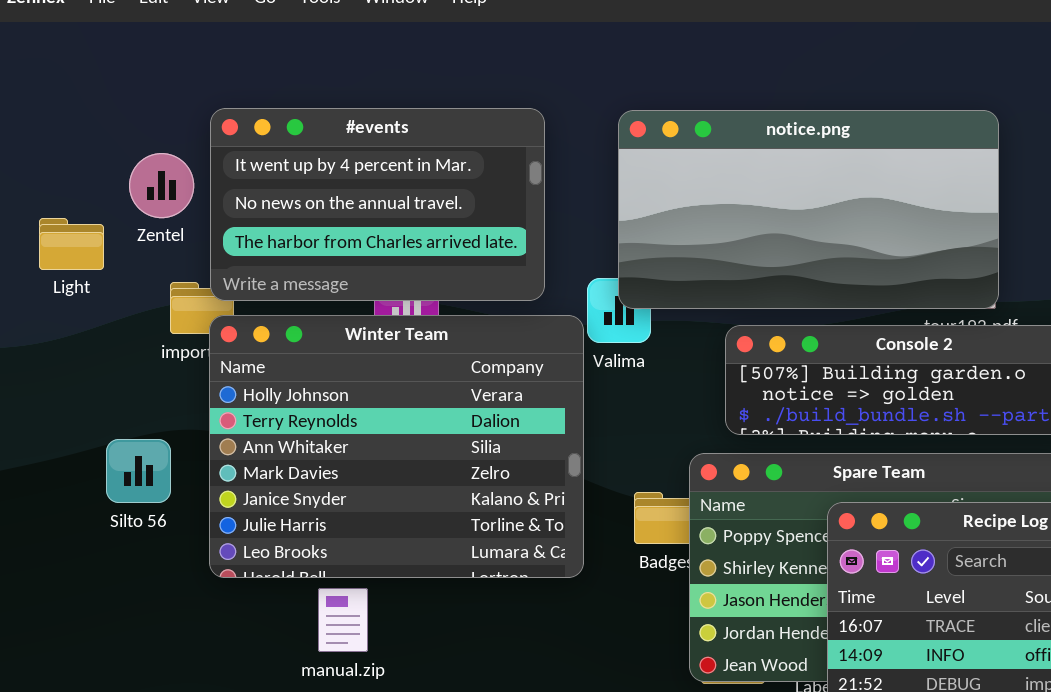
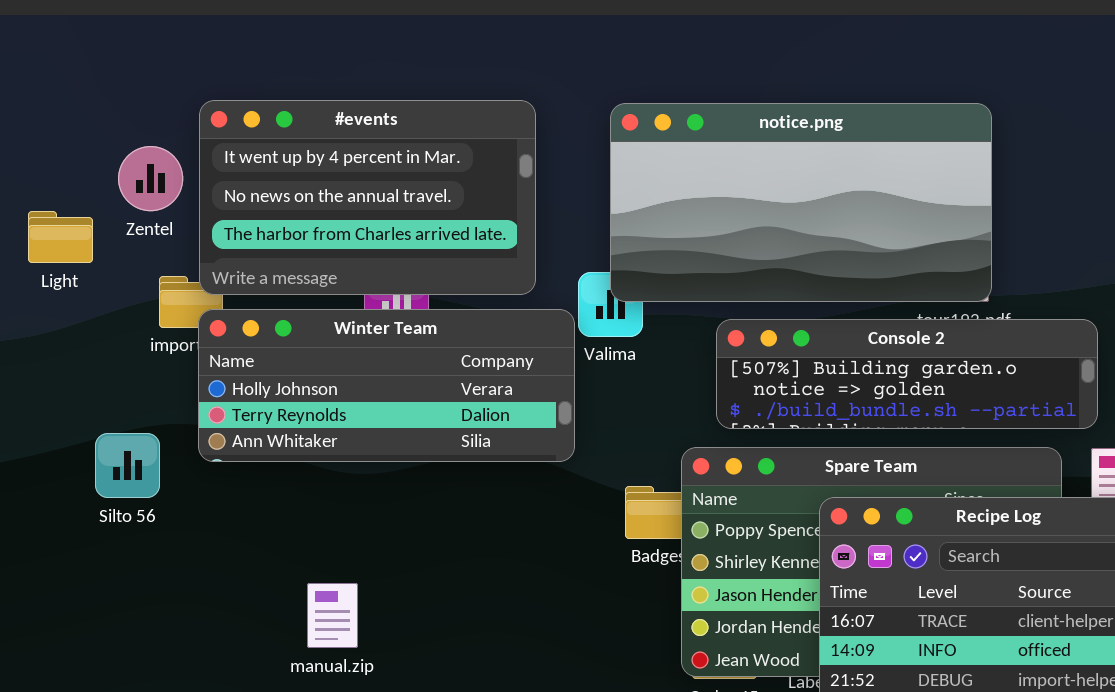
Winter Team: [209,315,584,578] -> [198,309,575,462], resized

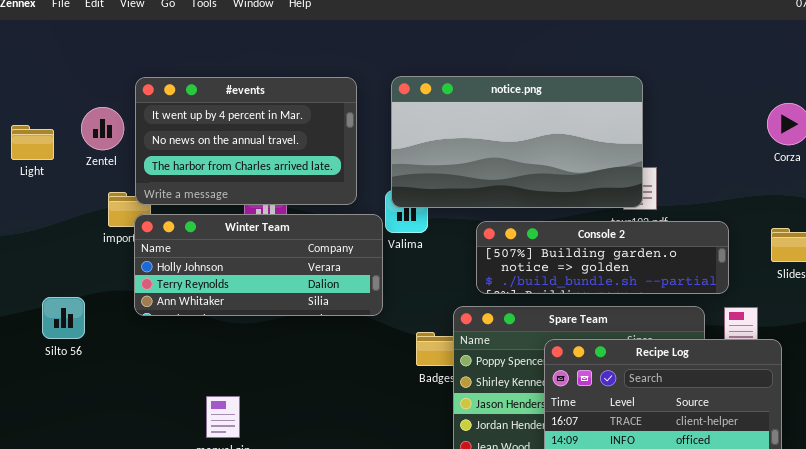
notice.png: [610,103,992,302] -> [391,76,643,208], moved
Light: [28,211,93,263] -> [11,125,54,160], moved
Silto 56: [95,433,160,498] -> [42,297,85,339], moved

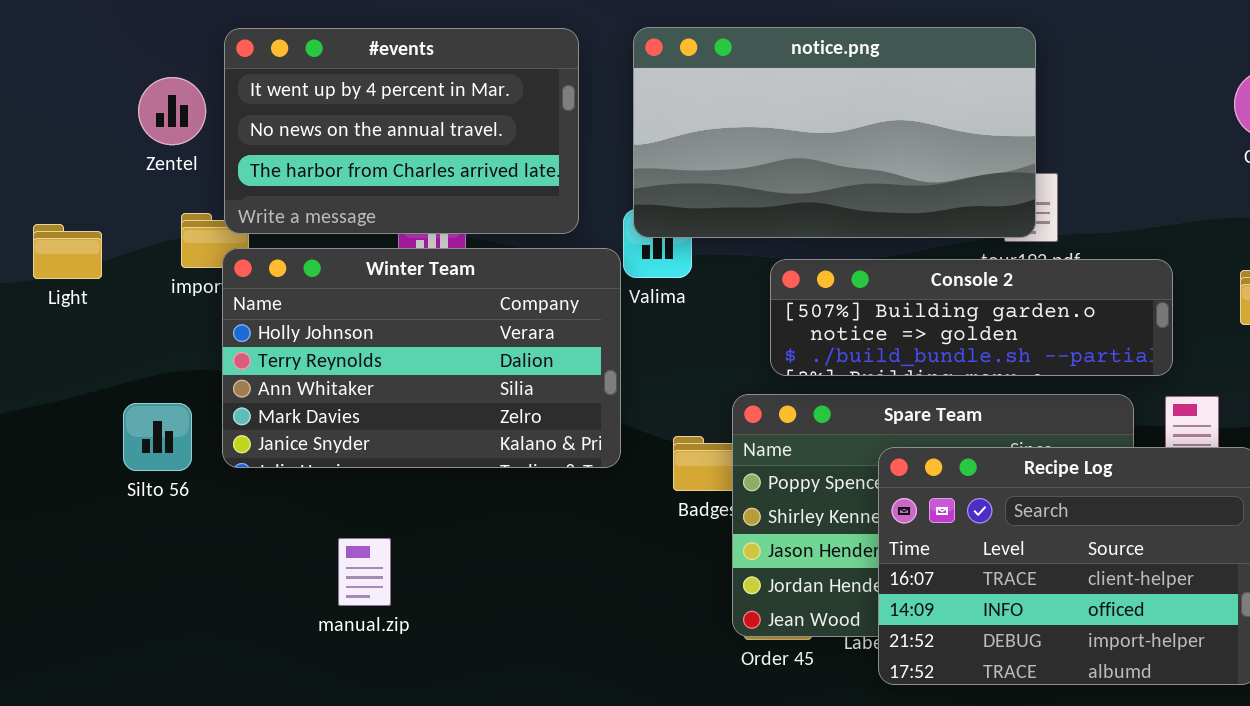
Light: [11,125,54,160] -> [33,224,102,279], moved
Winter Team: [134,214,383,316] -> [222,248,621,468], resized
Silto 56: [42,297,85,339] -> [123,403,192,471], moved

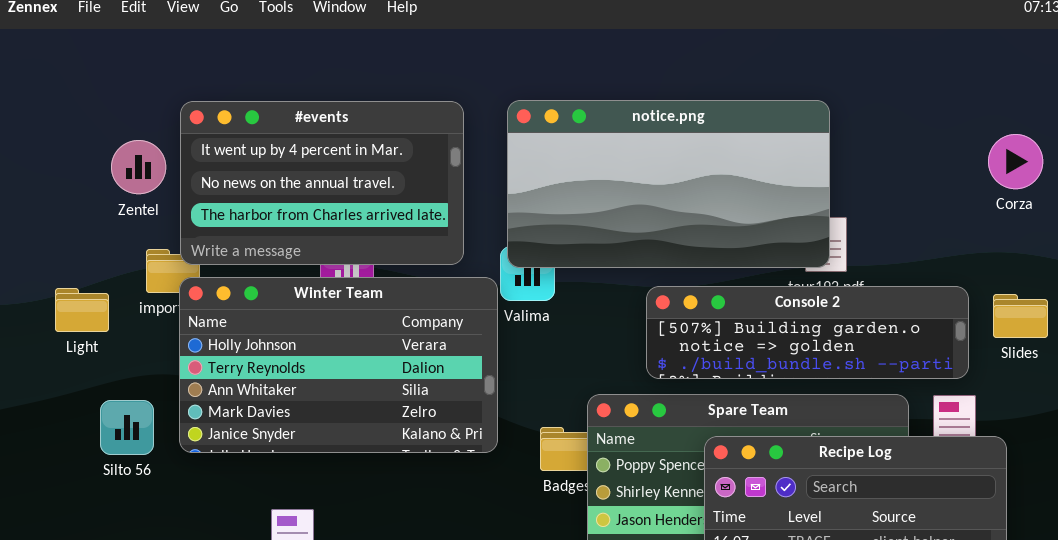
Light: [33,224,102,279] -> [55,288,109,332], moved
Console 2: [770,259,1173,376] -> [646,286,969,379], moved

